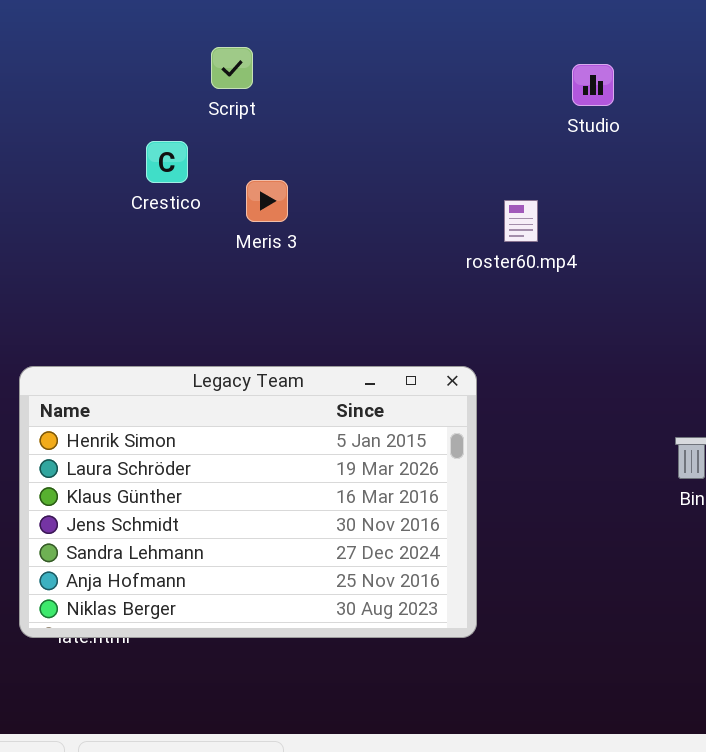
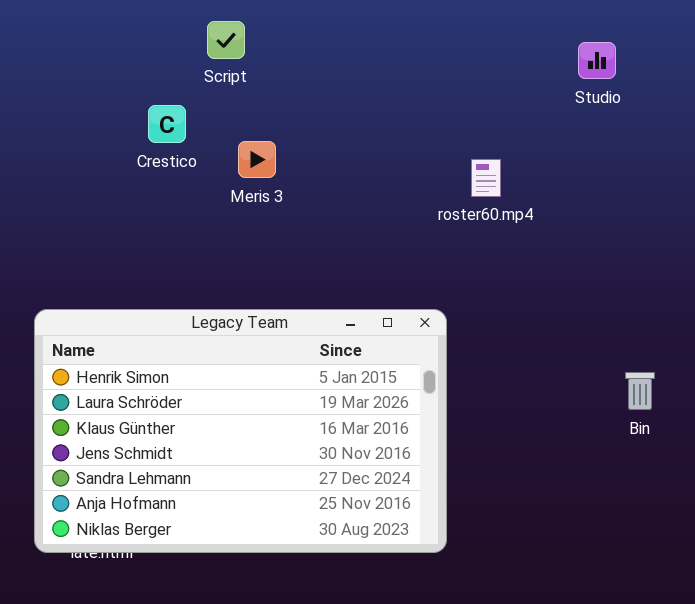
Studio: [572,64,614,106] -> [578,42,616,79], moved

